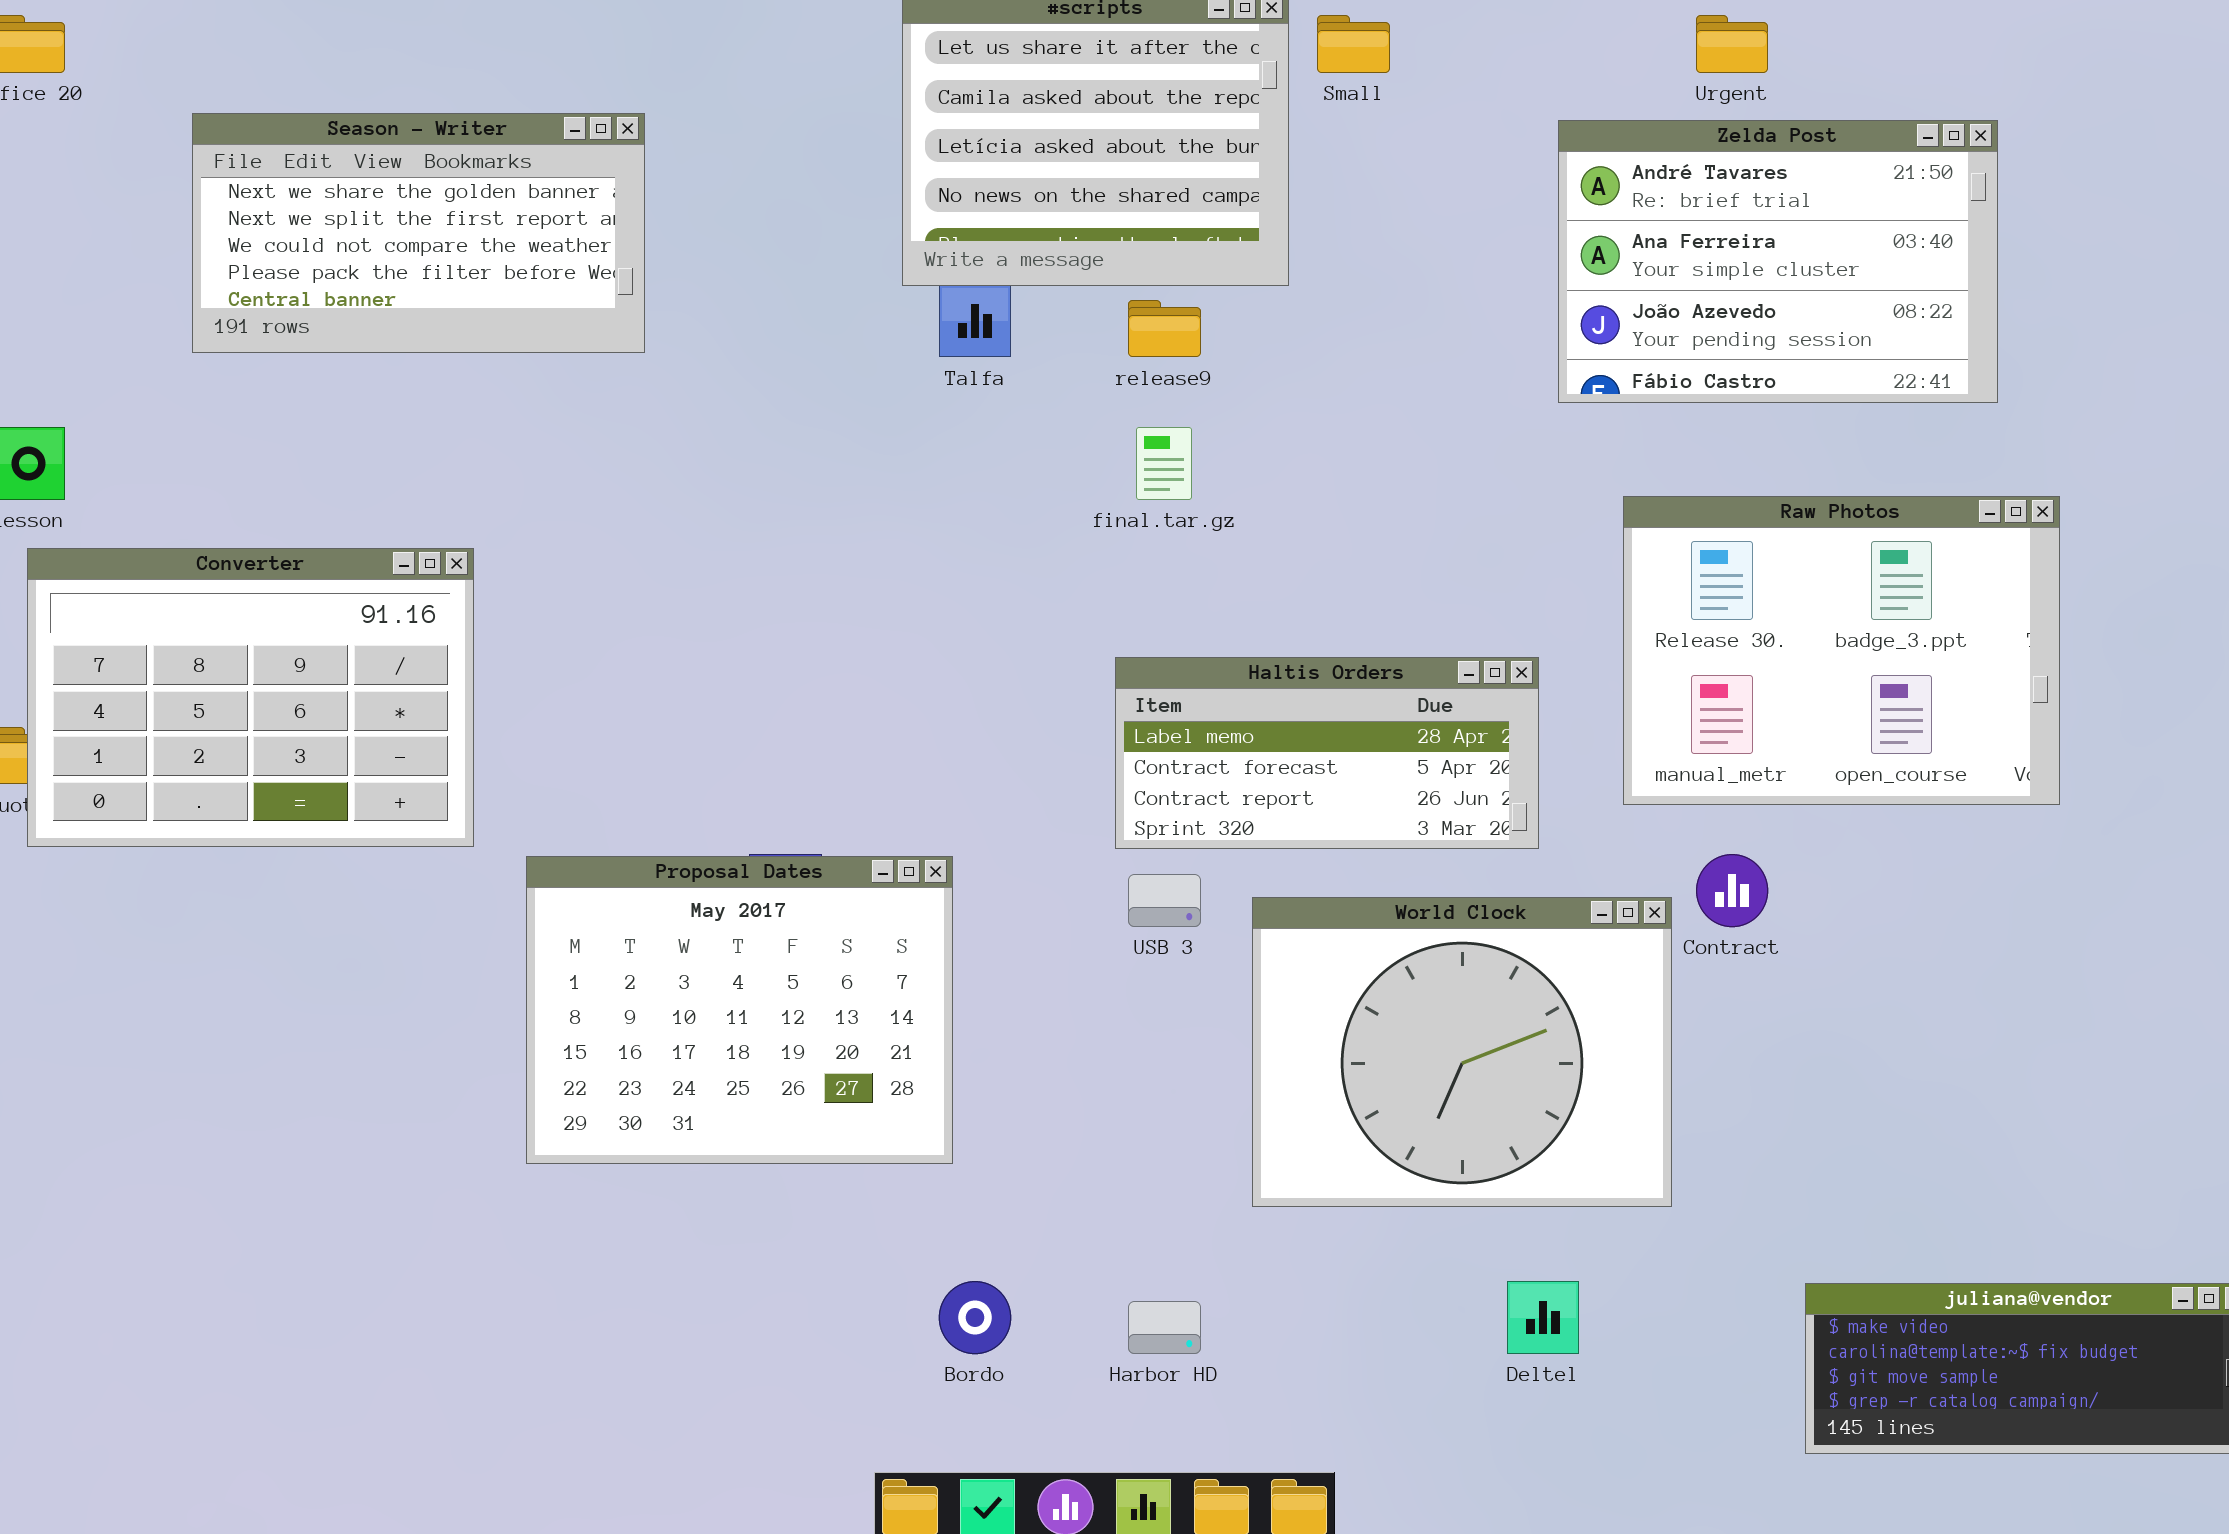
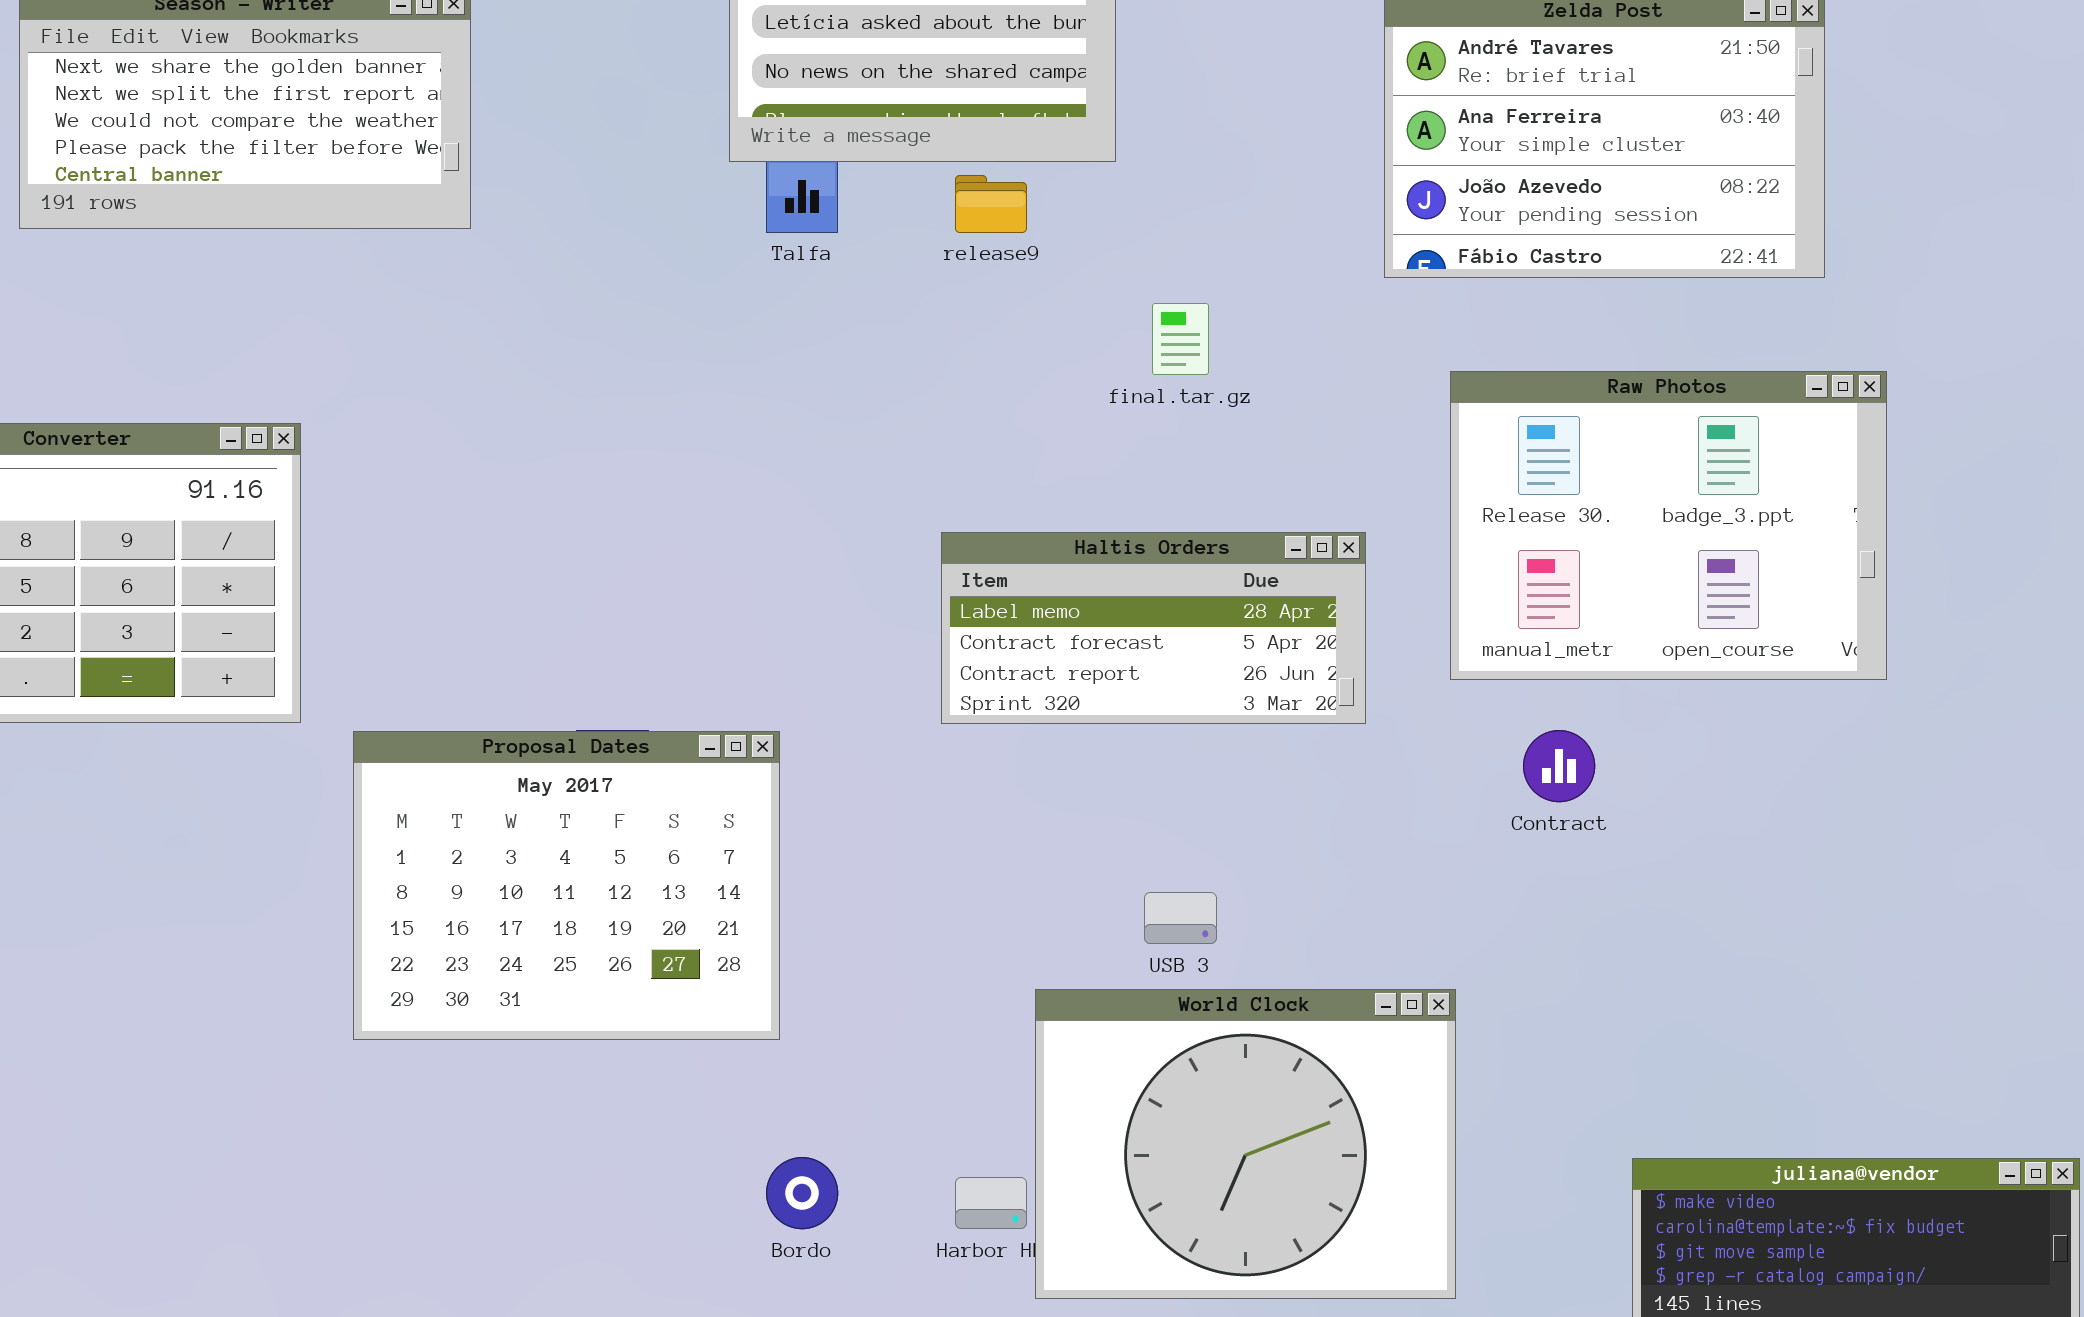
final.tar.gz: [1136,427,1192,500] -> [1152,303,1209,375], moved
USB 3: [1128,874,1201,927] -> [1144,892,1217,944], moved
World Clock: [1252,897,1672,1207] -> [1035,989,1456,1299], moved

